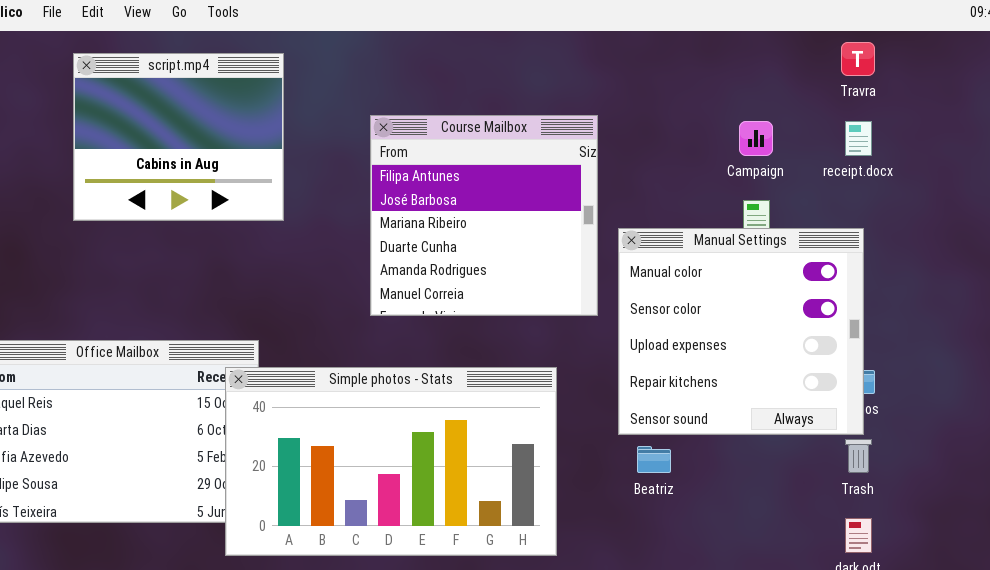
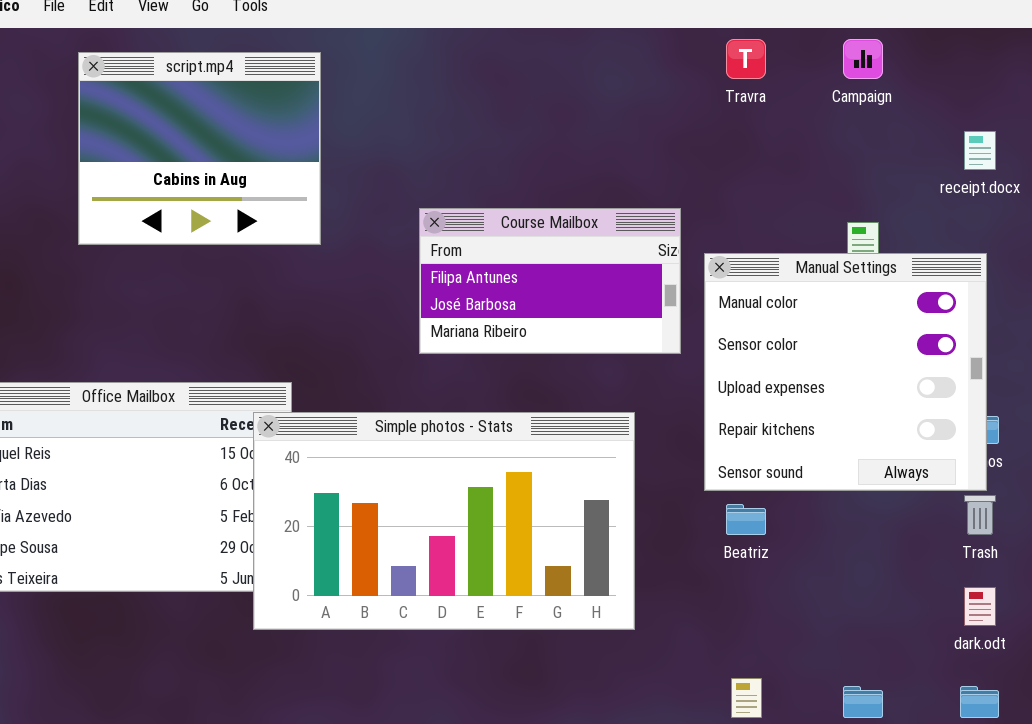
Travra: [841,42,875,76] -> [726,39,766,79], moved
Course Mailbox: [370,115,598,316] -> [419,208,681,354], resized
Campaign: [739,121,773,156] -> [843,39,883,79], moved

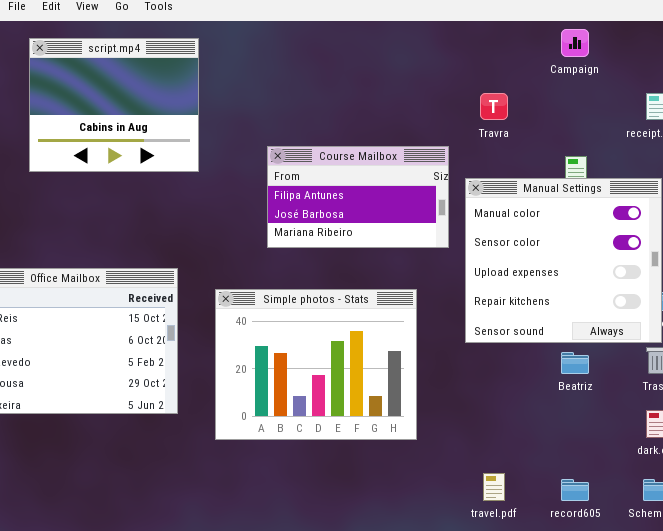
Travra: [726,39,766,79] -> [480,93,508,120], moved
Simple photos - Stats: [253,412,635,630] -> [215,289,417,440], resized
Beatriz: [726,504,766,535] -> [561,352,589,374], moved

